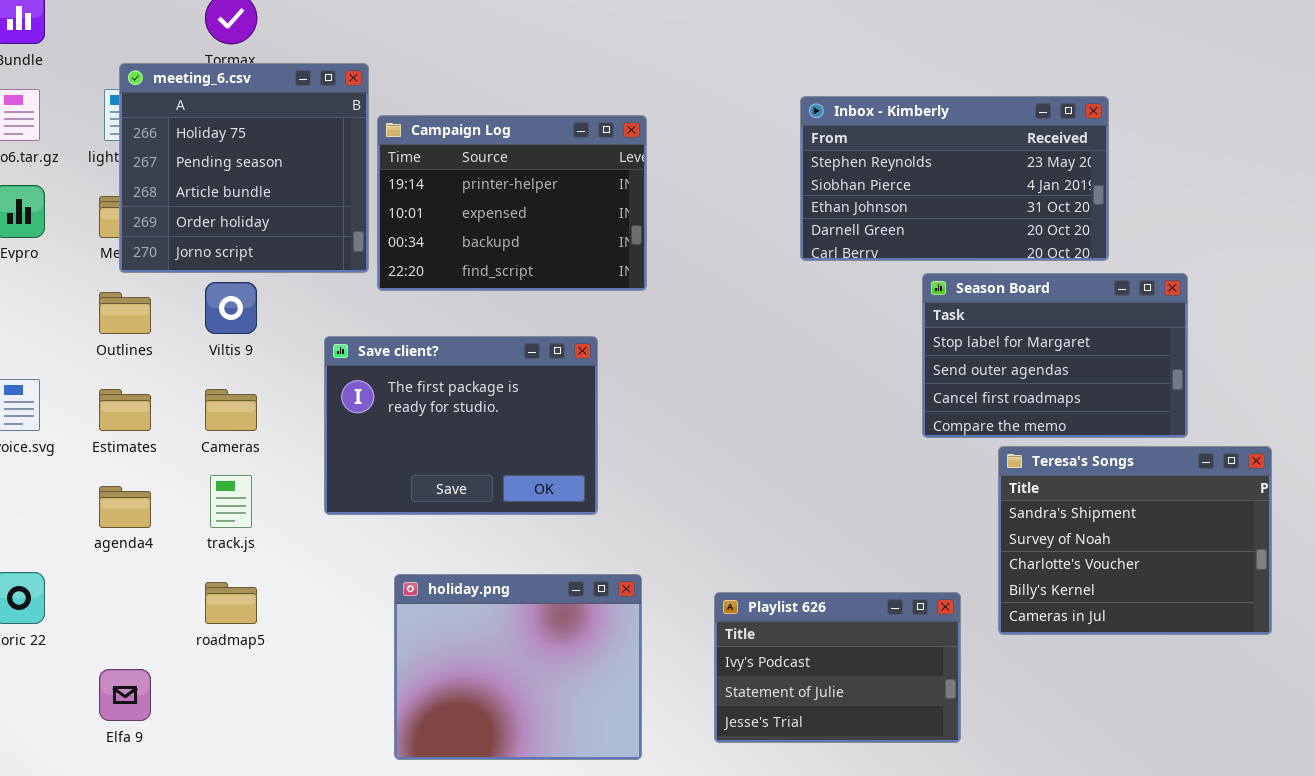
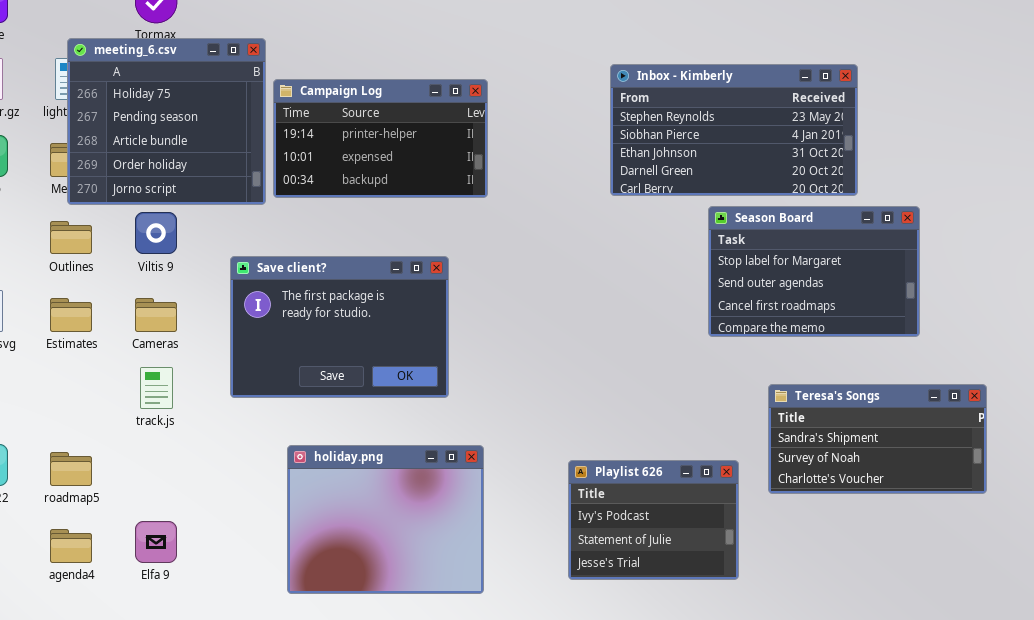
Campaign Log: [377,115,647,291] -> [273,79,488,198], resized
Teresa's Songs: [998,446,1272,635] -> [768,384,987,494], resized
agenda4: [99,486,151,528] -> [50,529,92,563], moved
roadmap5: [205,582,257,624] -> [50,452,92,486], moved
Playlist 626: [714,592,961,743] -> [568,460,739,580], resized
Elfa 9: [99,669,151,721] -> [135,521,177,563], moved

